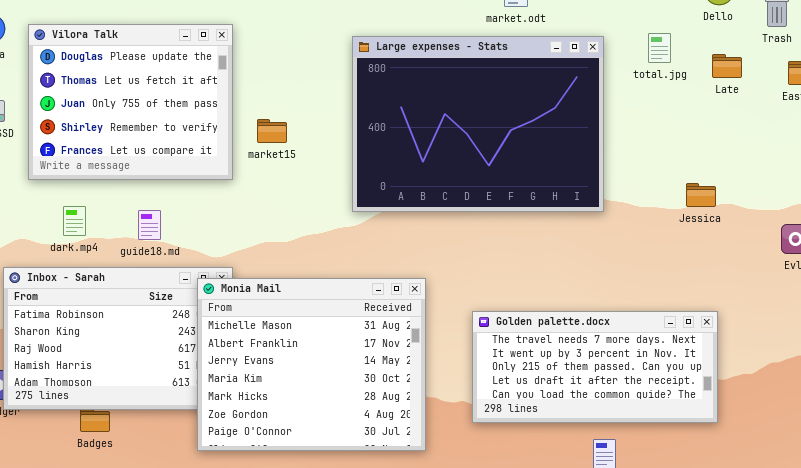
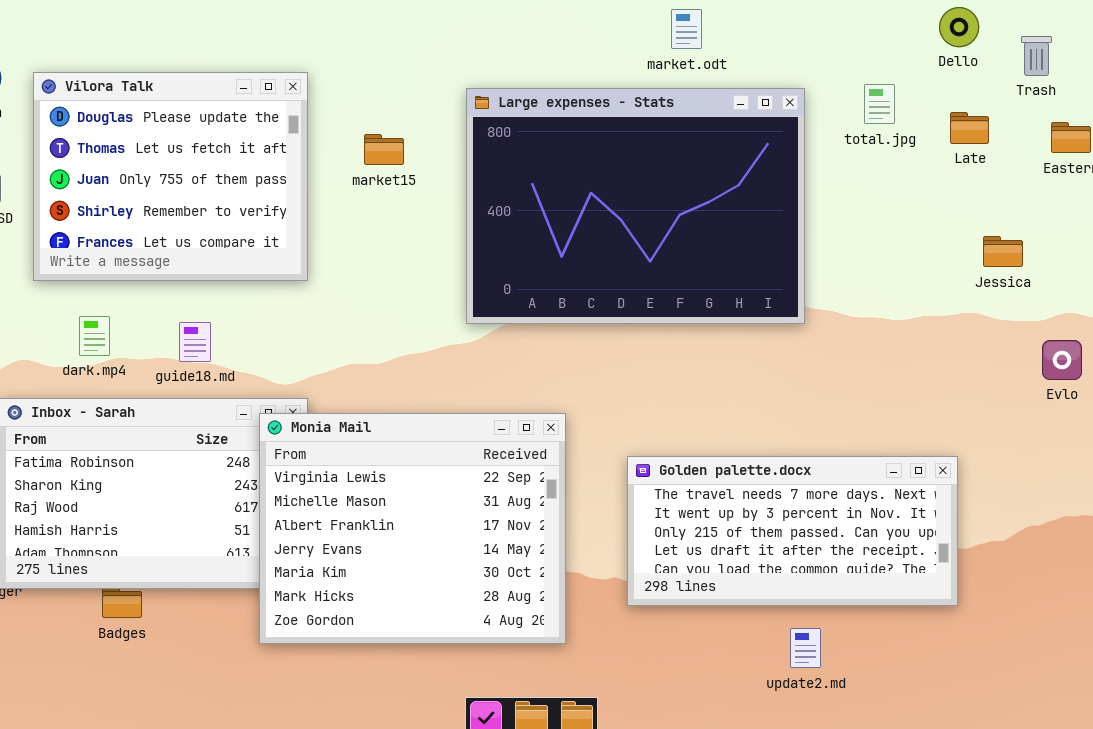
market15: [257,119,287,143] -> [364,134,404,165], moved
Jessica: [686,183,716,207] -> [983,236,1023,267], moved
Monia Mail: [197,278,426,451] -> [259,413,566,644], scrolled up 1 row

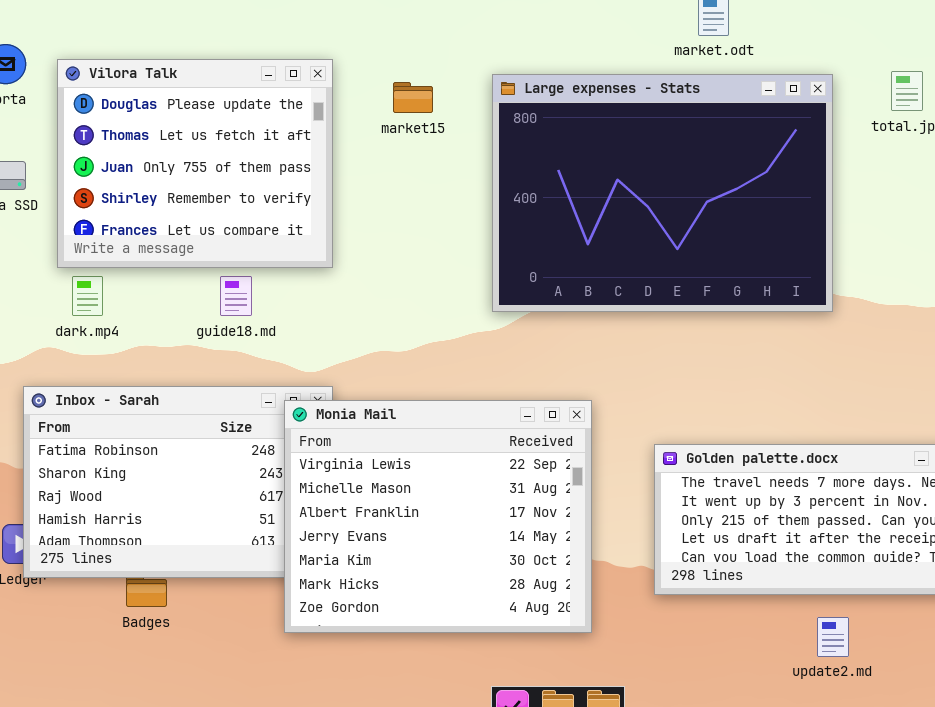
market15: [364,134,404,165] -> [393,82,433,113], moved
dark.mp4: [79,316,110,356] -> [72,276,103,316], moved
guide18.md: [179,322,211,362] -> [220,276,252,316], moved

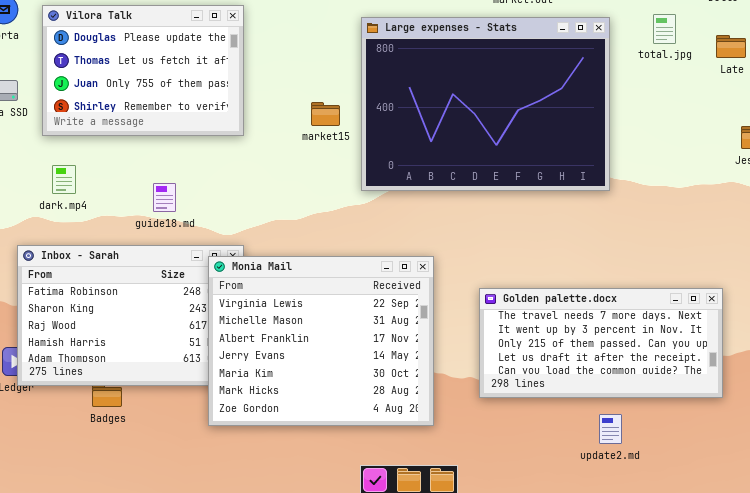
Vilora Talk: [57,59,333,268] -> [42,5,244,136], resized
market15: [393,82,433,113] -> [311,102,340,126], moved
guide18.md: [220,276,252,316] -> [153,183,176,212], moved

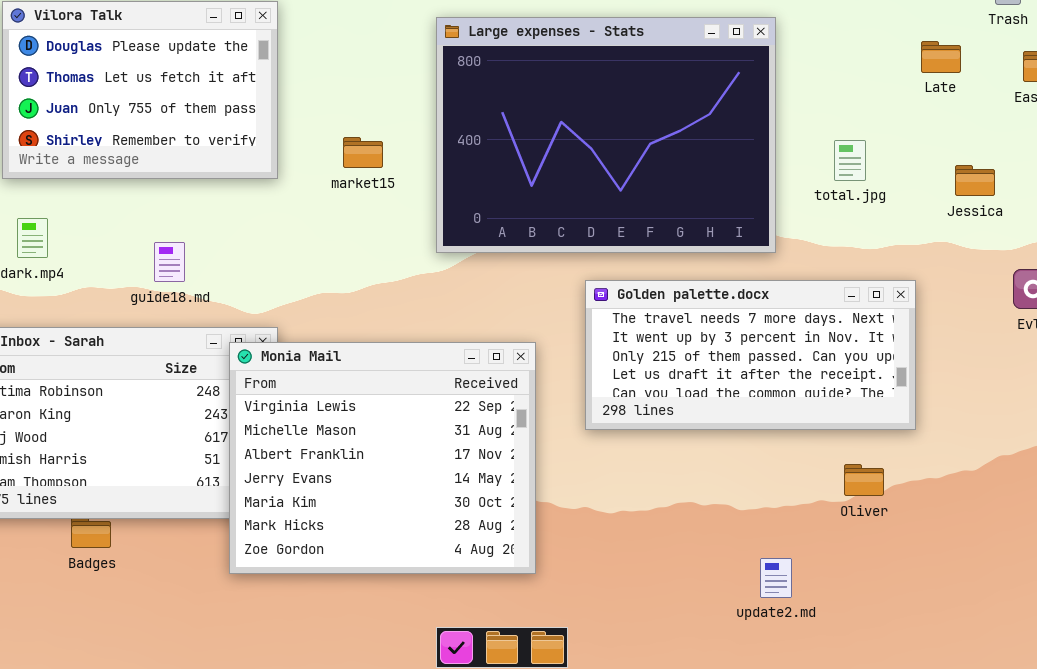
total.jpg: [653,14,676,44] -> [834,140,866,181], moved
market15: [311,102,340,126] -> [343,137,383,168], moved
Golden palette.docx: [479,288,723,398] -> [585,280,916,430], moved

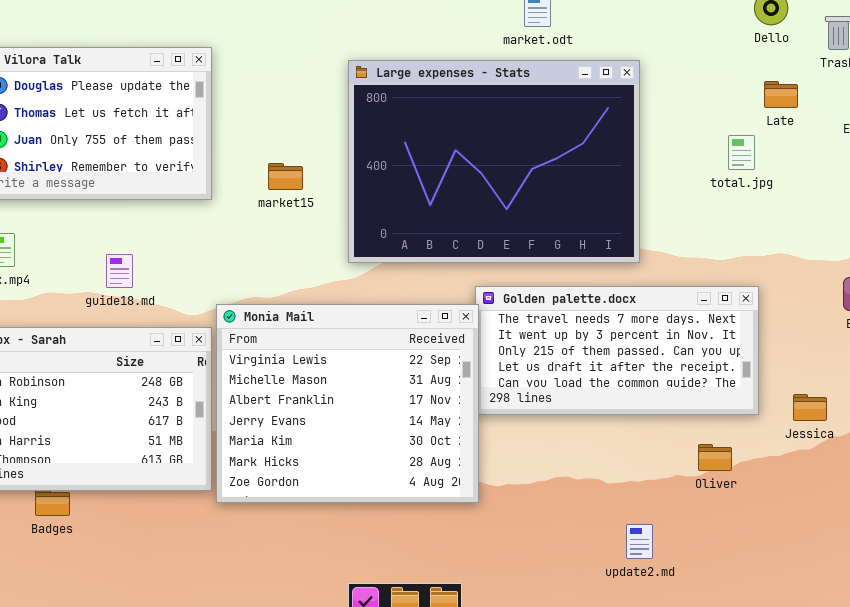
total.jpg: [834,140,866,181] -> [728,135,755,170], moved
Jessica: [955,165,995,196] -> [793,394,827,421], moved
Monia Mail: [229,342,536,574] -> [216,304,479,503], moved

